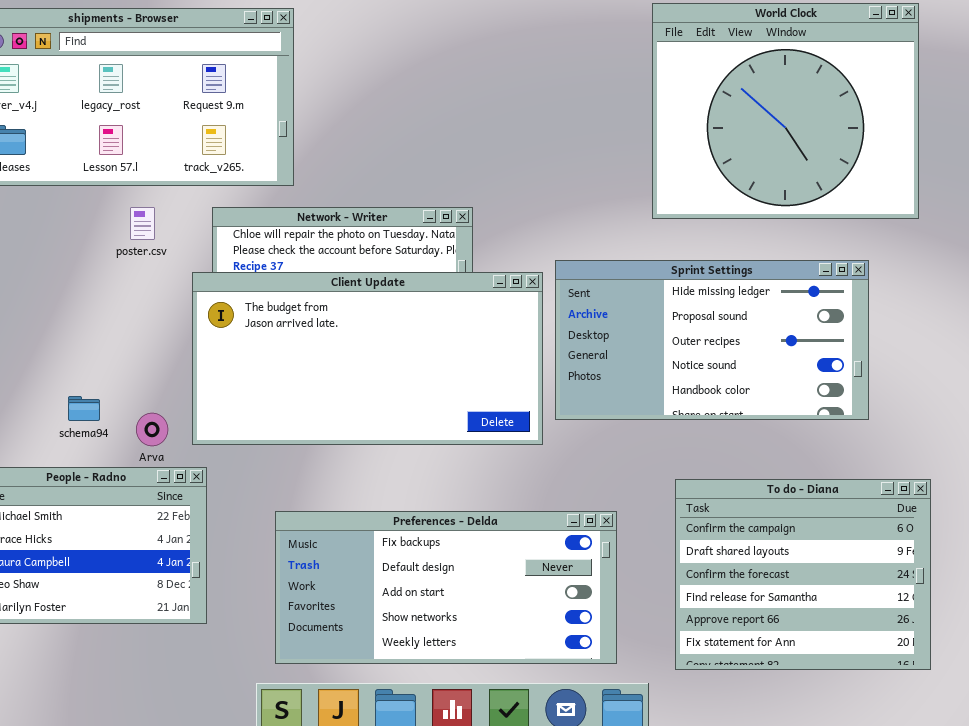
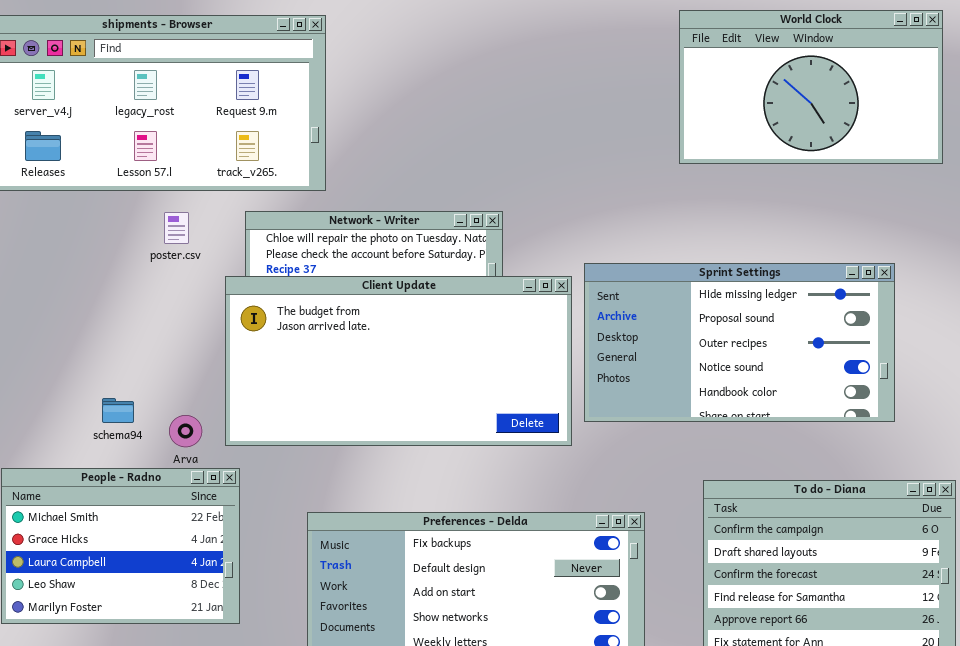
World Clock: [652,3,919,219] -> [679,10,943,164], resized

